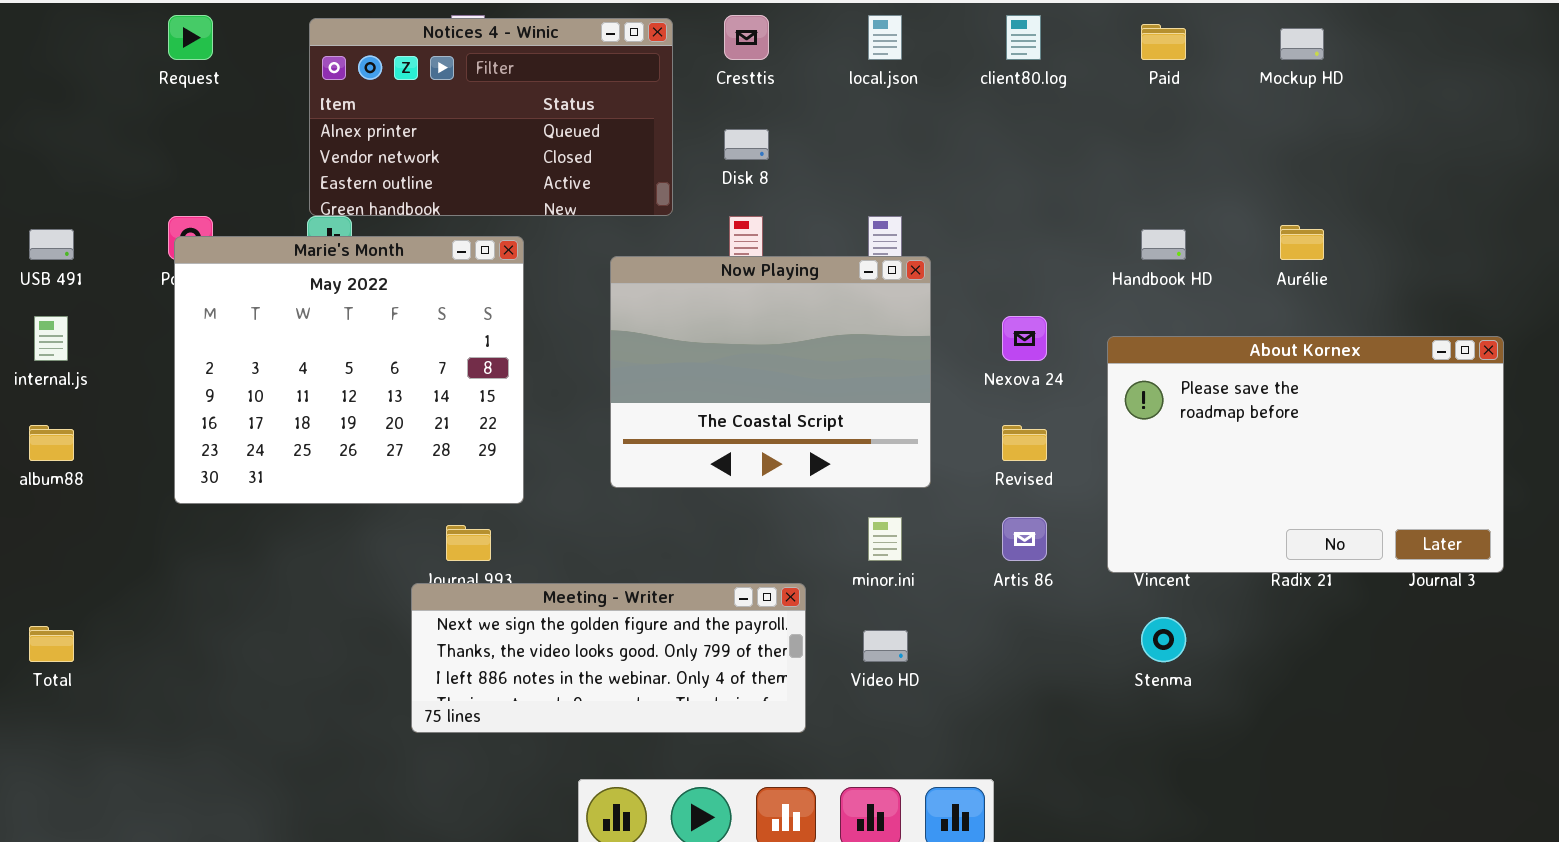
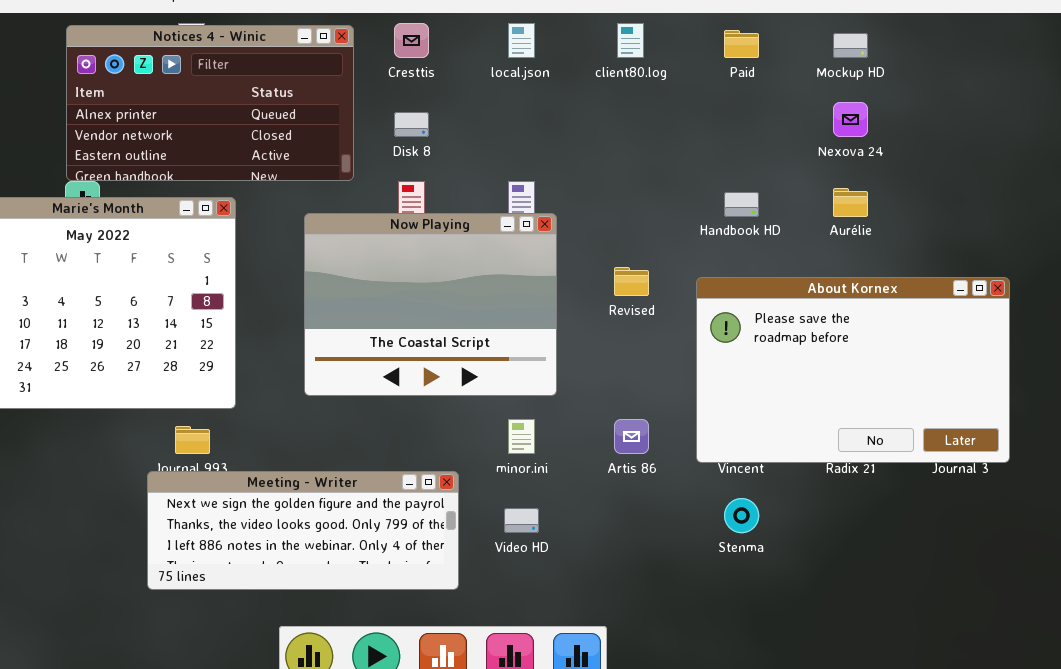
Nexova 24: [1002,316,1047,361] -> [833,102,868,137], moved
Revised: [1002,425,1047,461] -> [614,267,649,296], moved

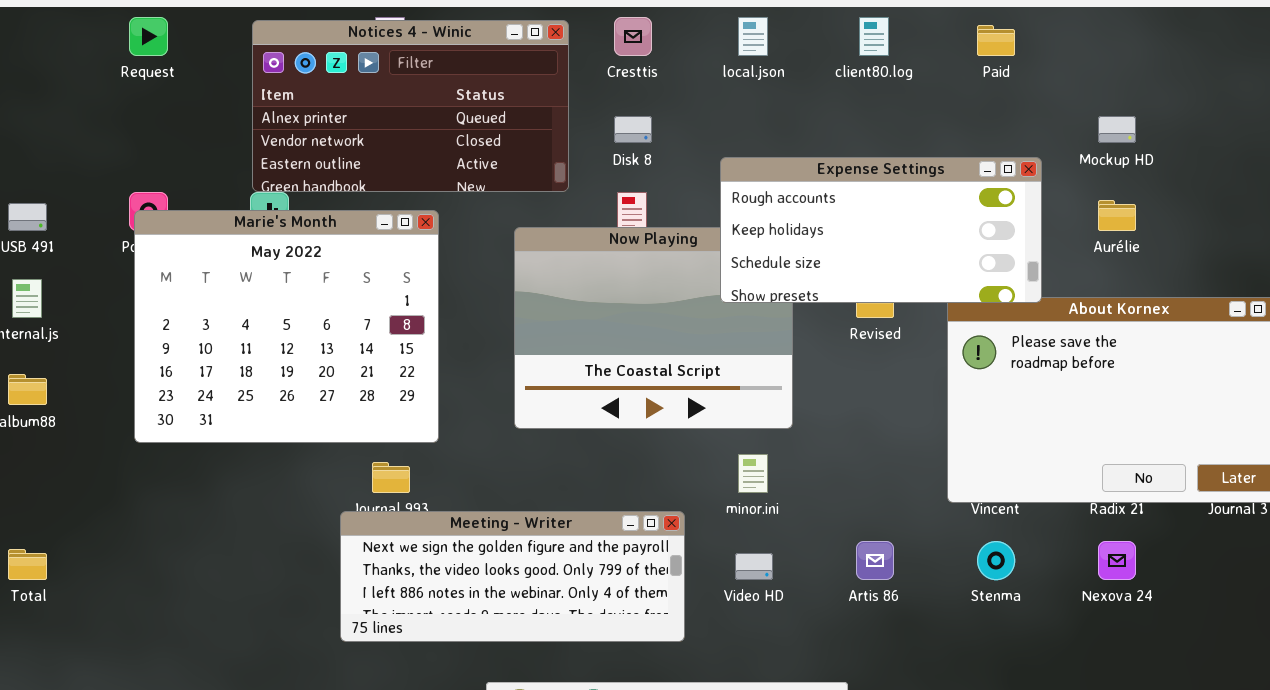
Mockup HD: [833,33,868,58] -> [1098,116,1136,143], moved
Nexova 24: [833,102,868,137] -> [1098,541,1136,580], moved
Expense Settings: none -> [720,157,1042,303], opened
Artis 86: [614,419,649,454] -> [856,541,894,580], moved

